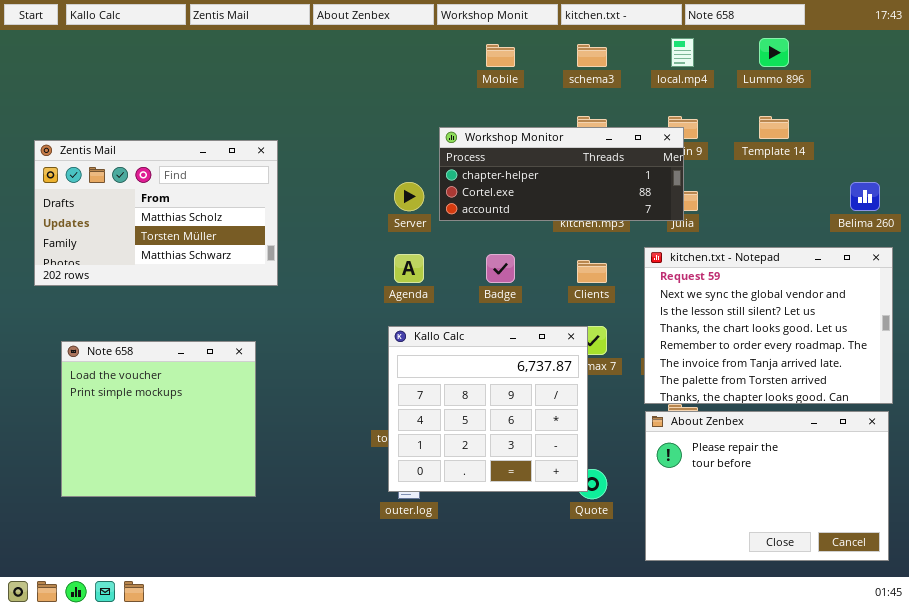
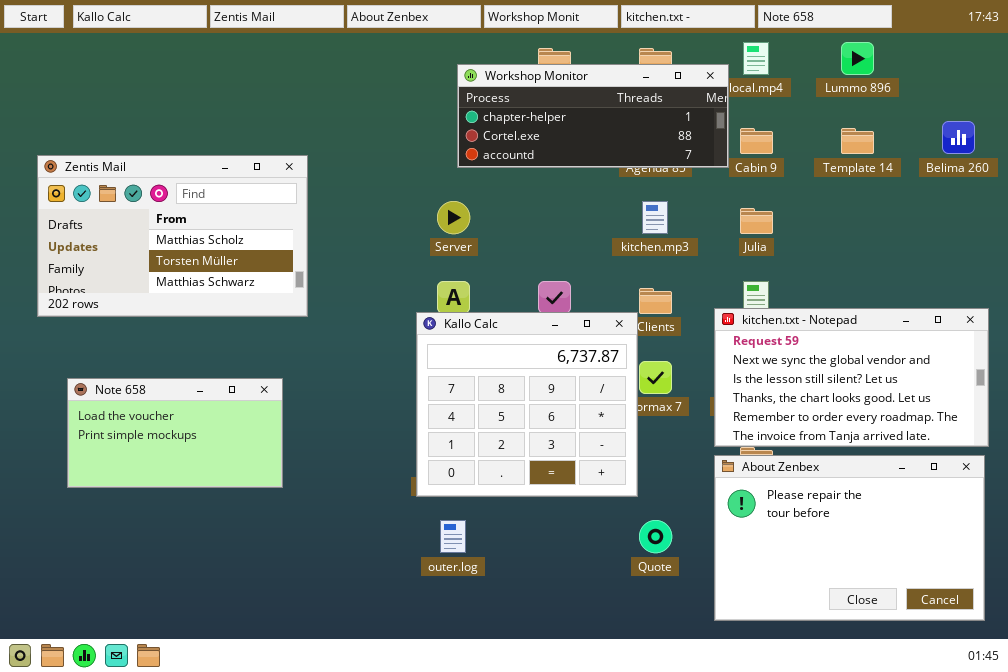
Workshop Monitor: [439,127,684,221] -> [457,64,729,168], moved
Belima 260: [850,182,880,211] -> [942,121,975,154], moved
kitchen.txt - Notepad: [644,247,893,404] -> [714,308,989,447], resized
Kallo Calc: [388,326,588,492] -> [416,312,638,497], moved
Note 658: [61,341,256,497] -> [67,378,283,488], resized

